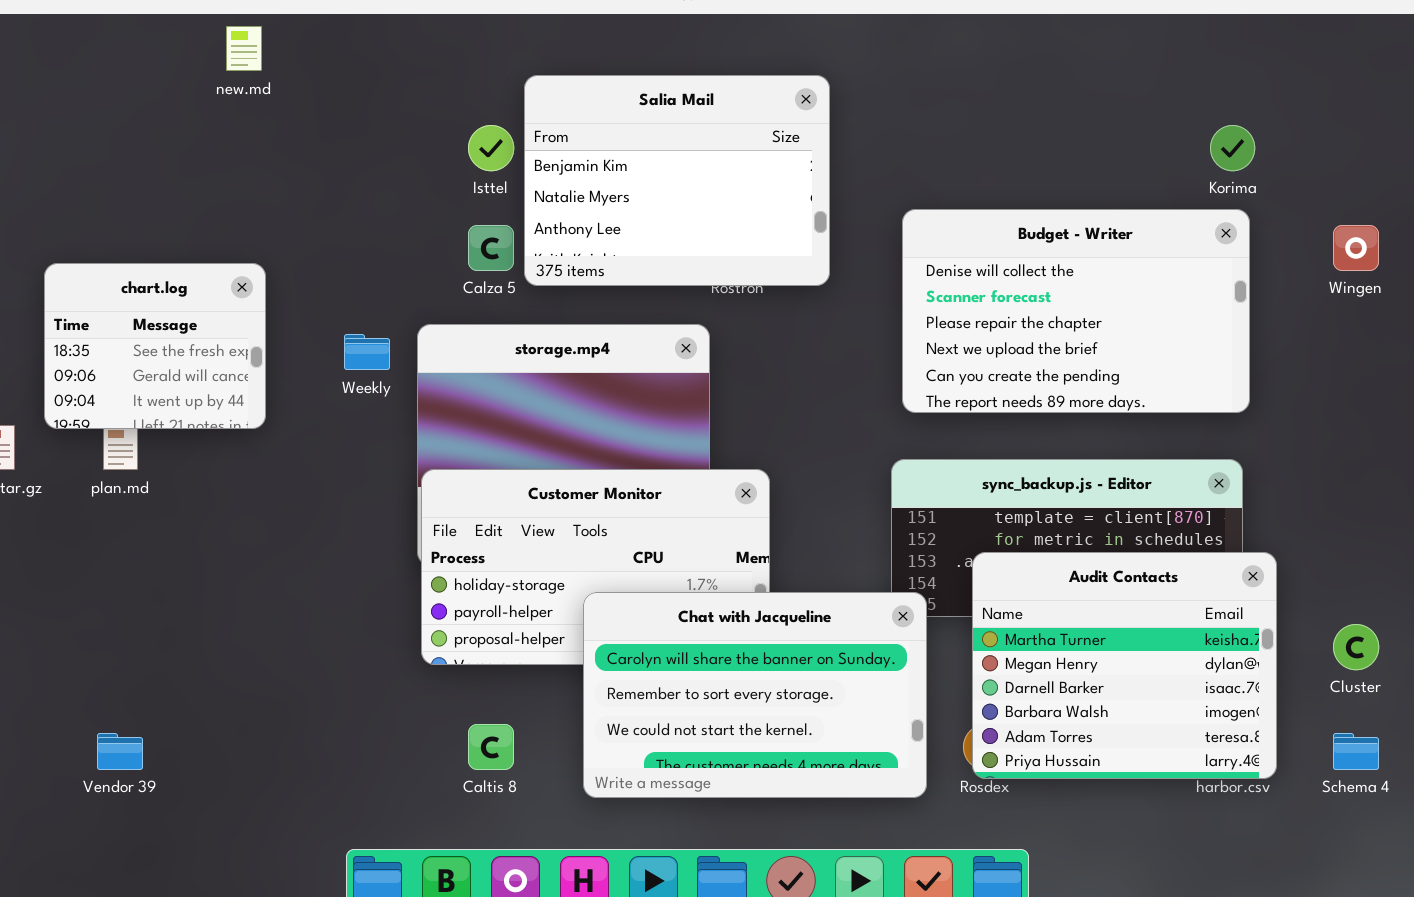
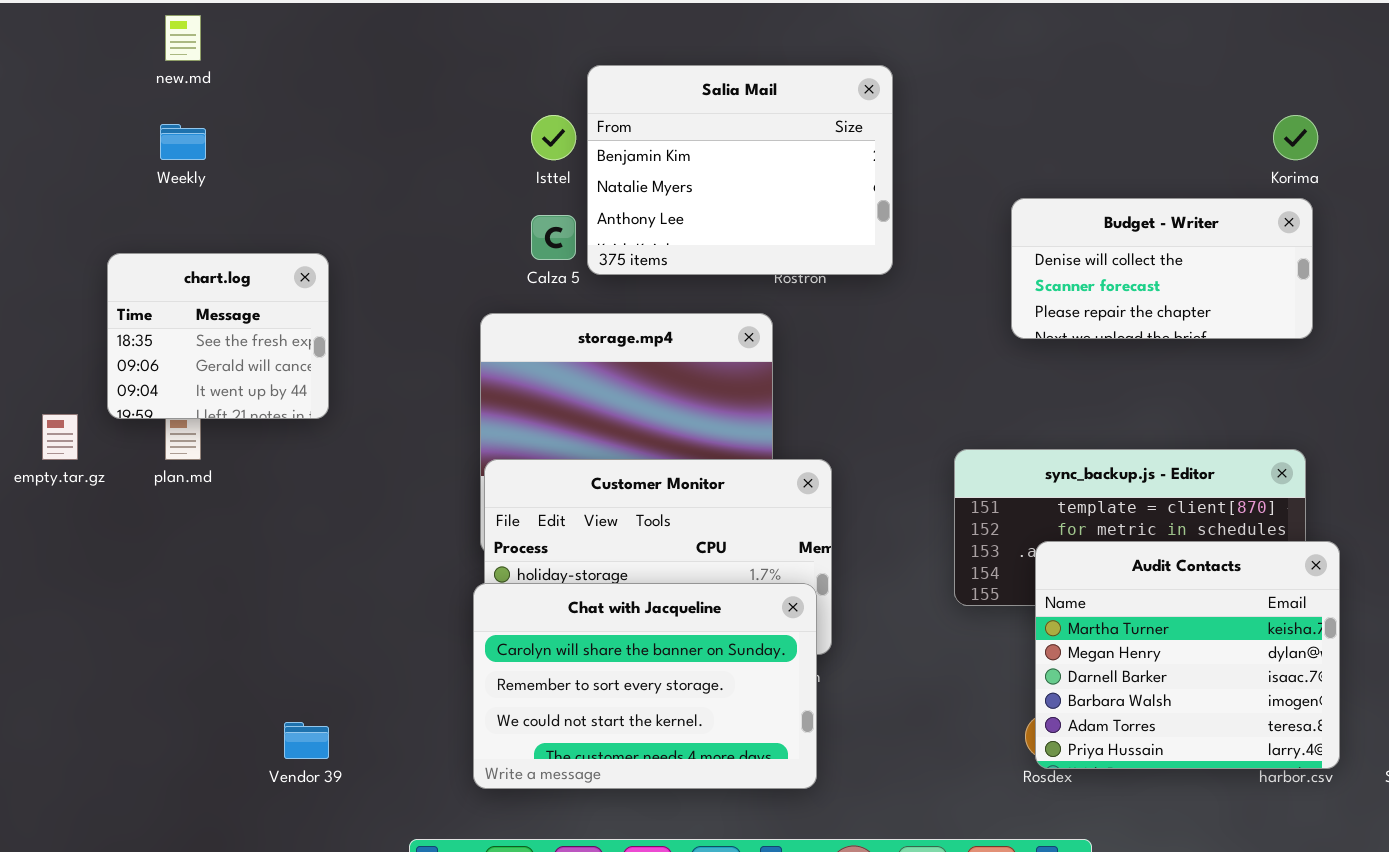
new.md: [226,26,262,71] -> [165,15,201,61], moved
Budget - Writer: [902,209,1250,413] -> [1011,198,1313,339], resized
Weekly: [344,334,390,370] -> [160,124,206,160], moved
Chat with Jacqueline: [583,592,927,798] -> [473,583,817,789], moved
Vendor 39: [97,733,143,770] -> [284,722,329,759], moved

